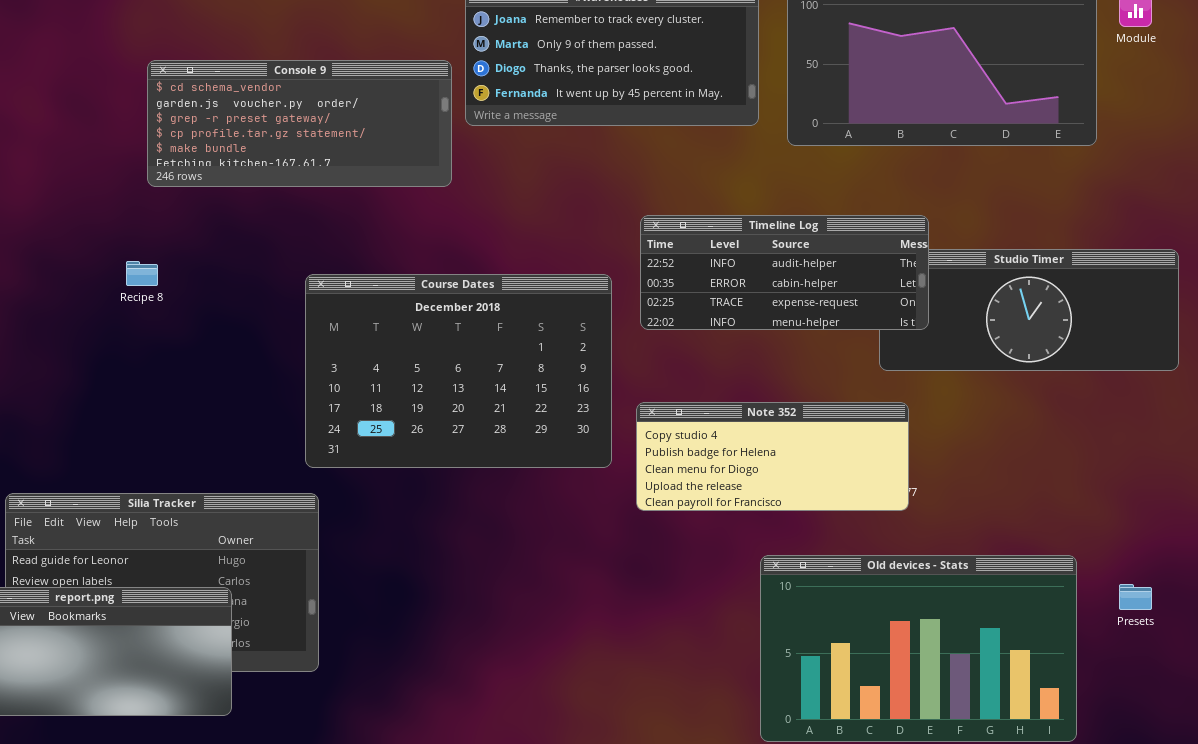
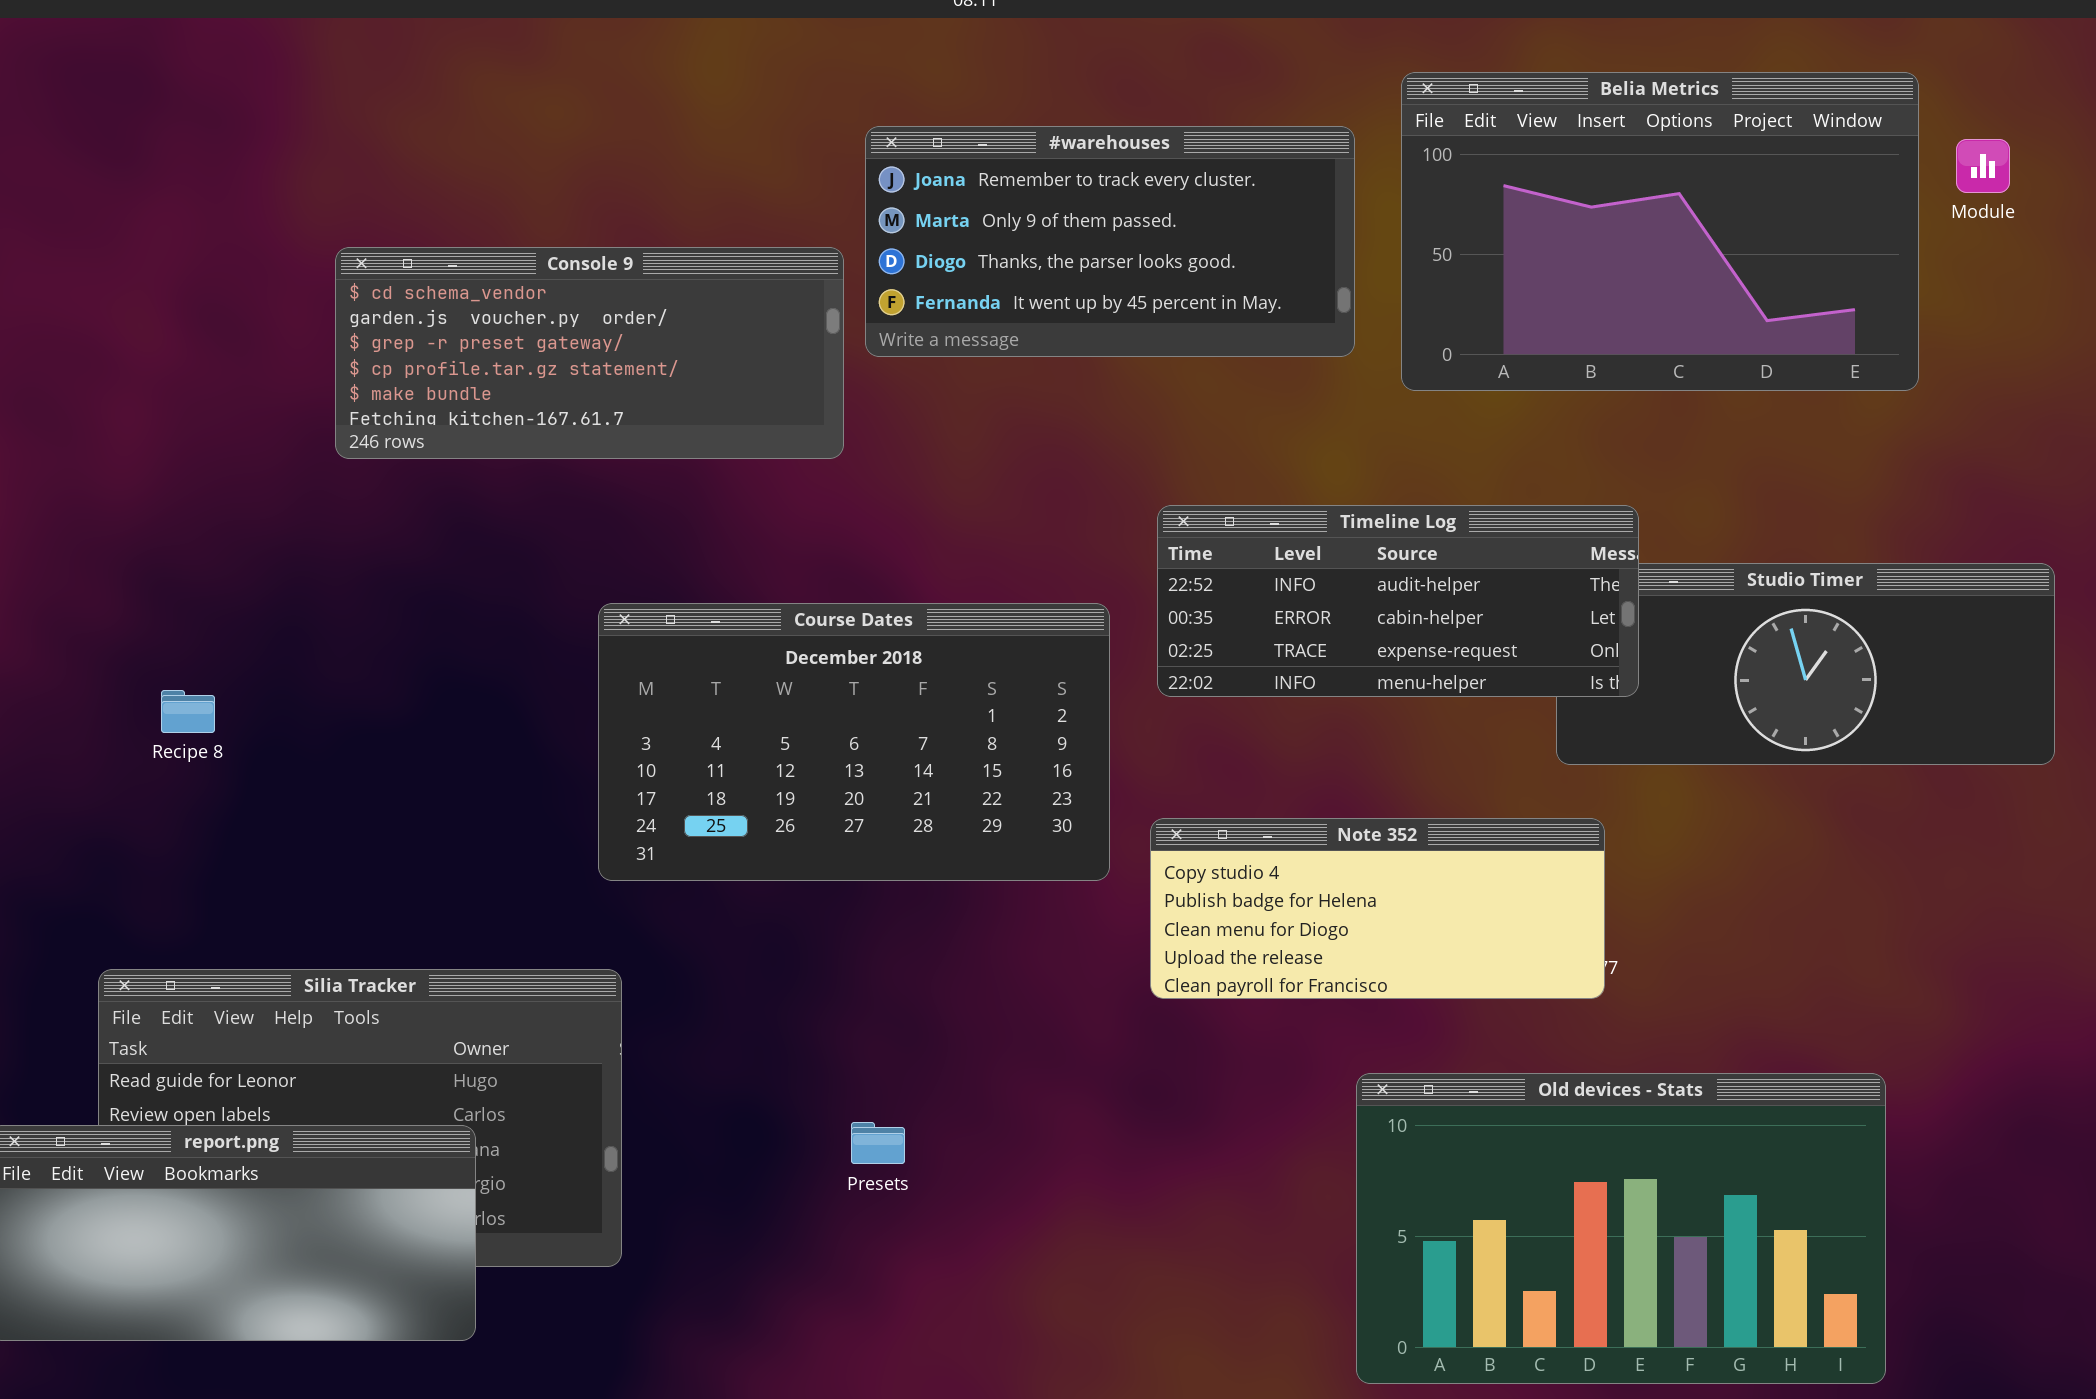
Recipe 8: [126,261,158,286] -> [161,690,215,733], moved
Course Dates: [305,274,612,468] -> [598,603,1110,881], resized
Presets: [1119,584,1152,610] -> [851,1122,905,1164], moved

